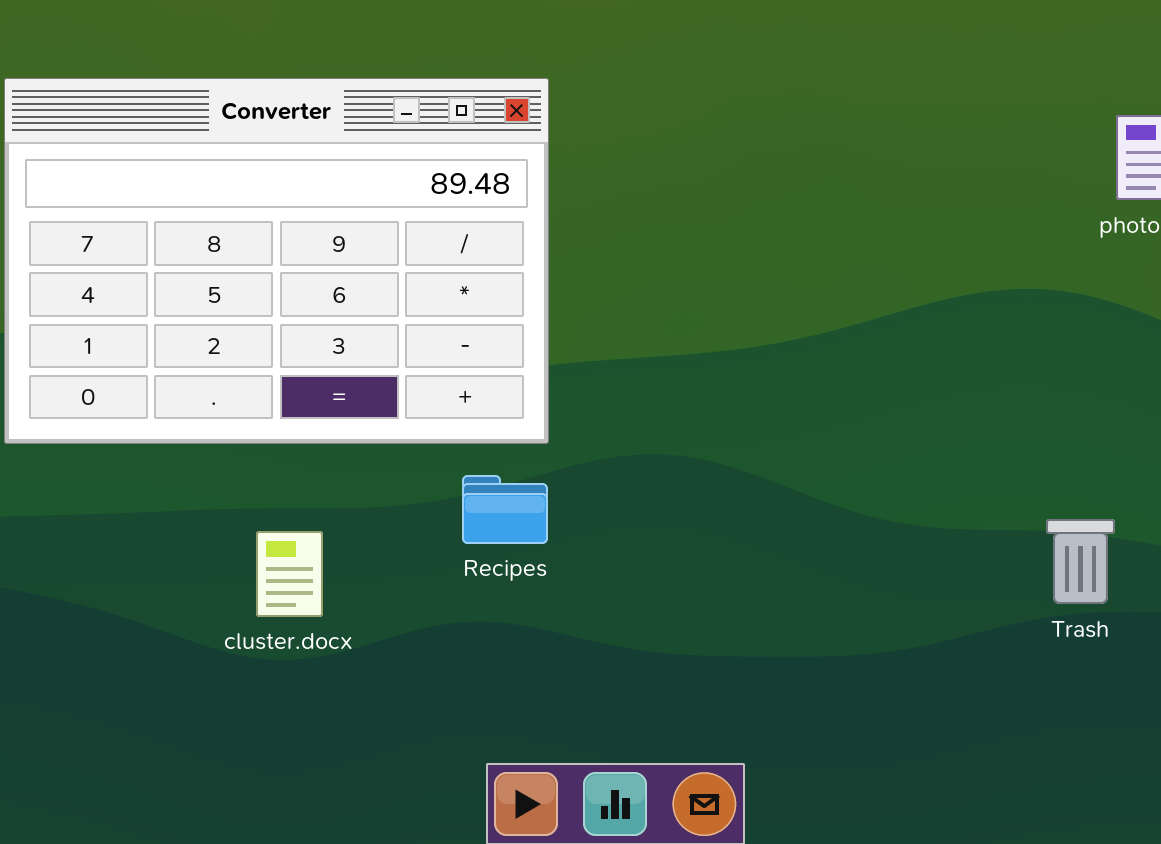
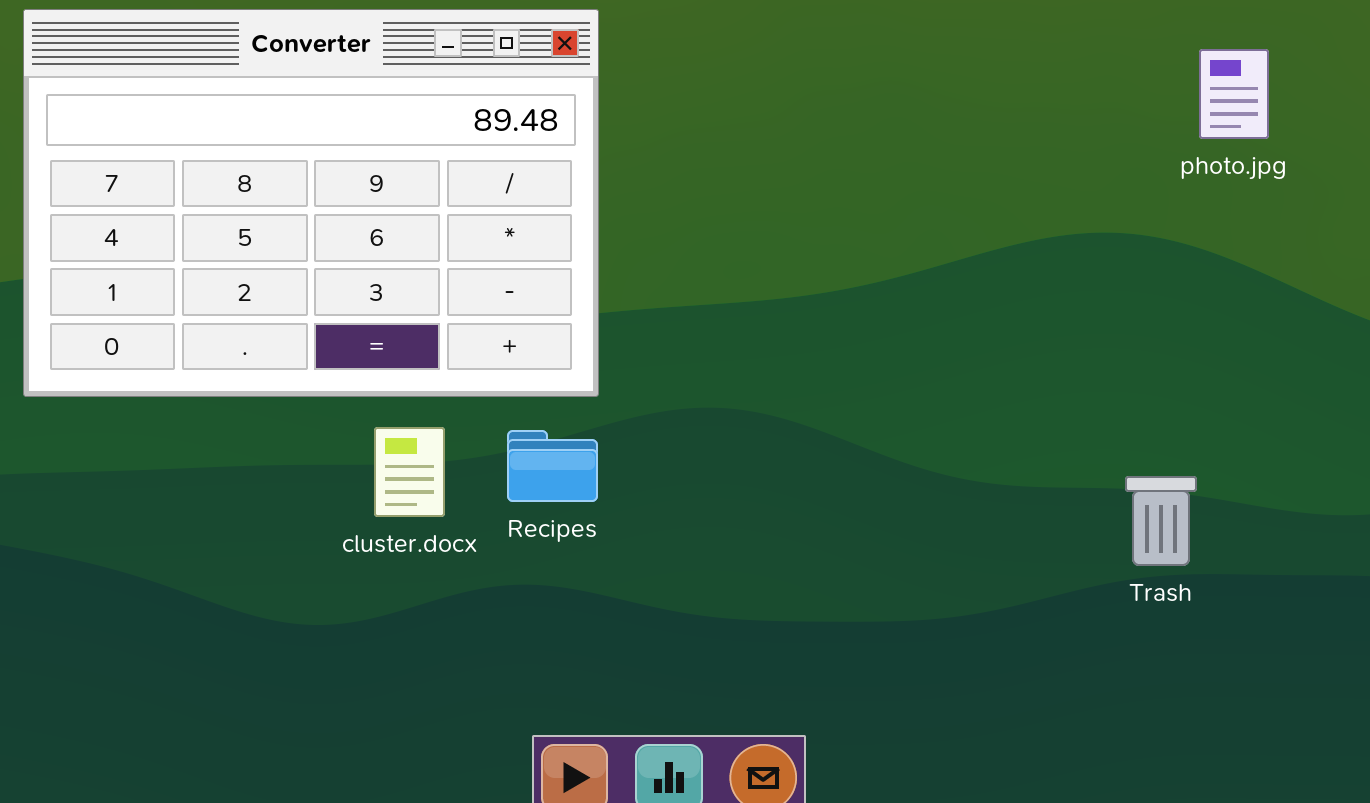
cluster.docx: [256,531,323,617] -> [374,427,445,517], moved

